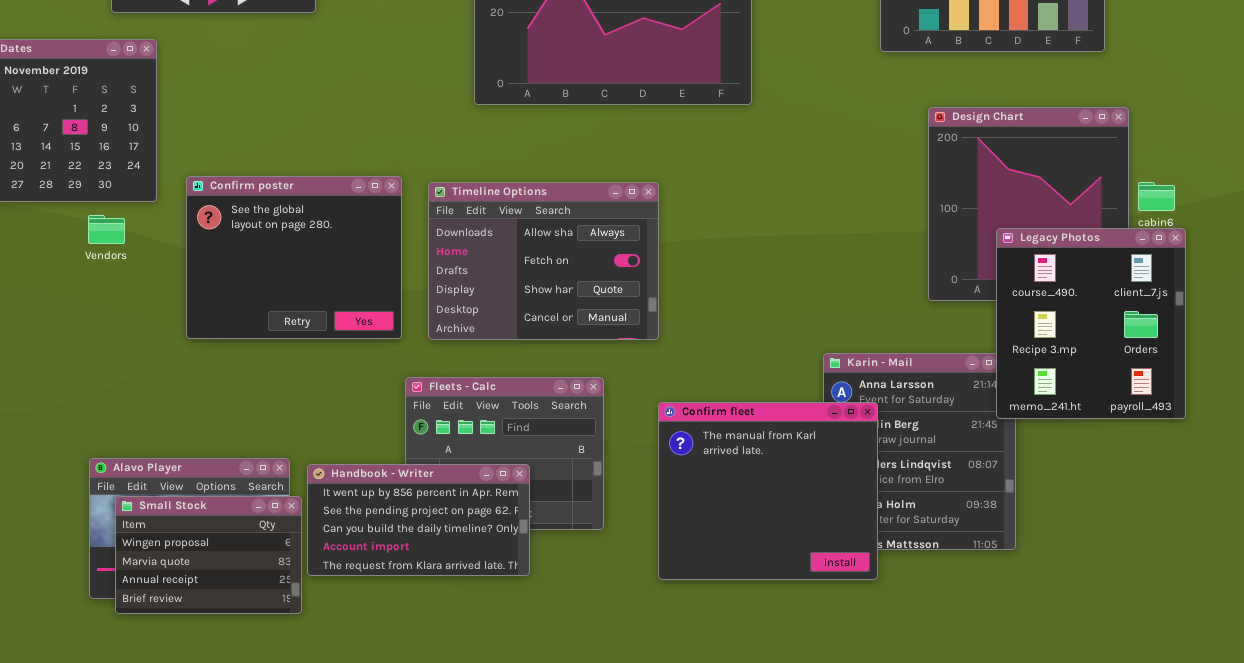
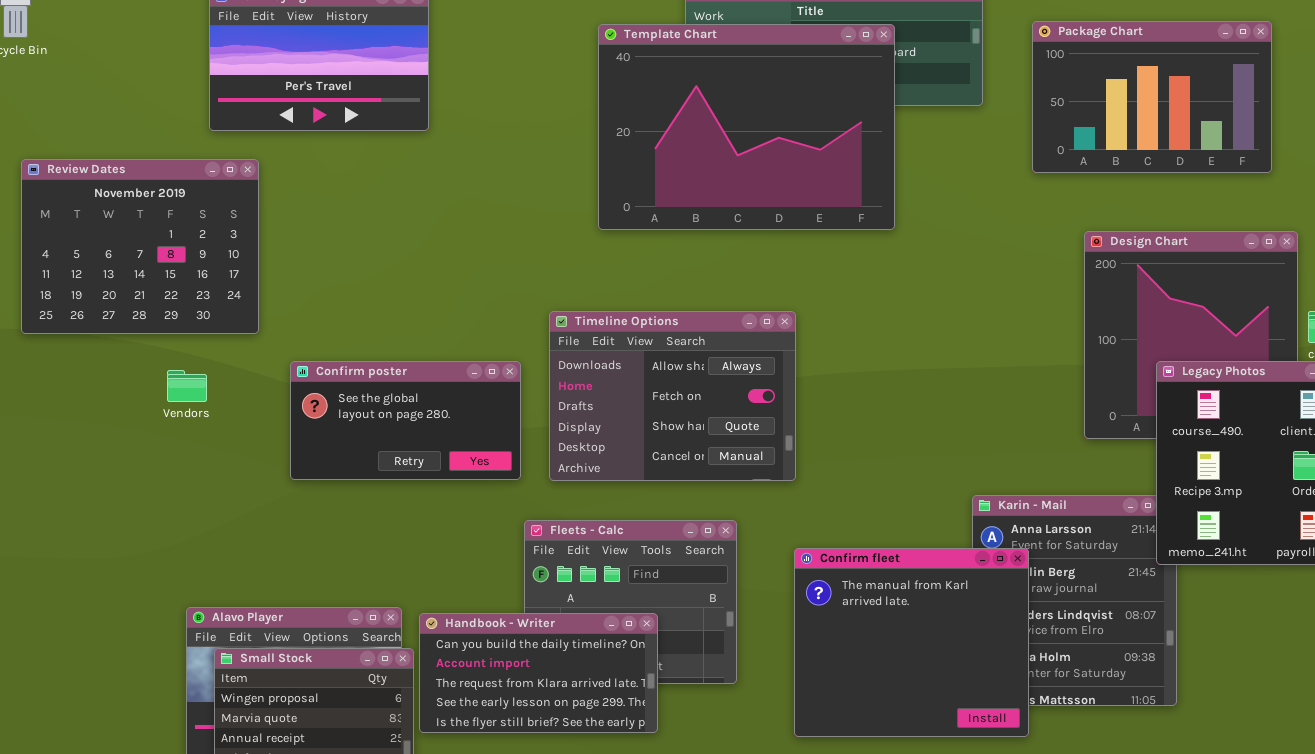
Confirm poster: [186,176,402,339] -> [290,361,521,480], resized
Vendors: [88,215,125,244] -> [167,370,207,402], moved
Handbook - Writer: [307,464,530,576] -> [419,613,658,733], scrolled down 2 rows

